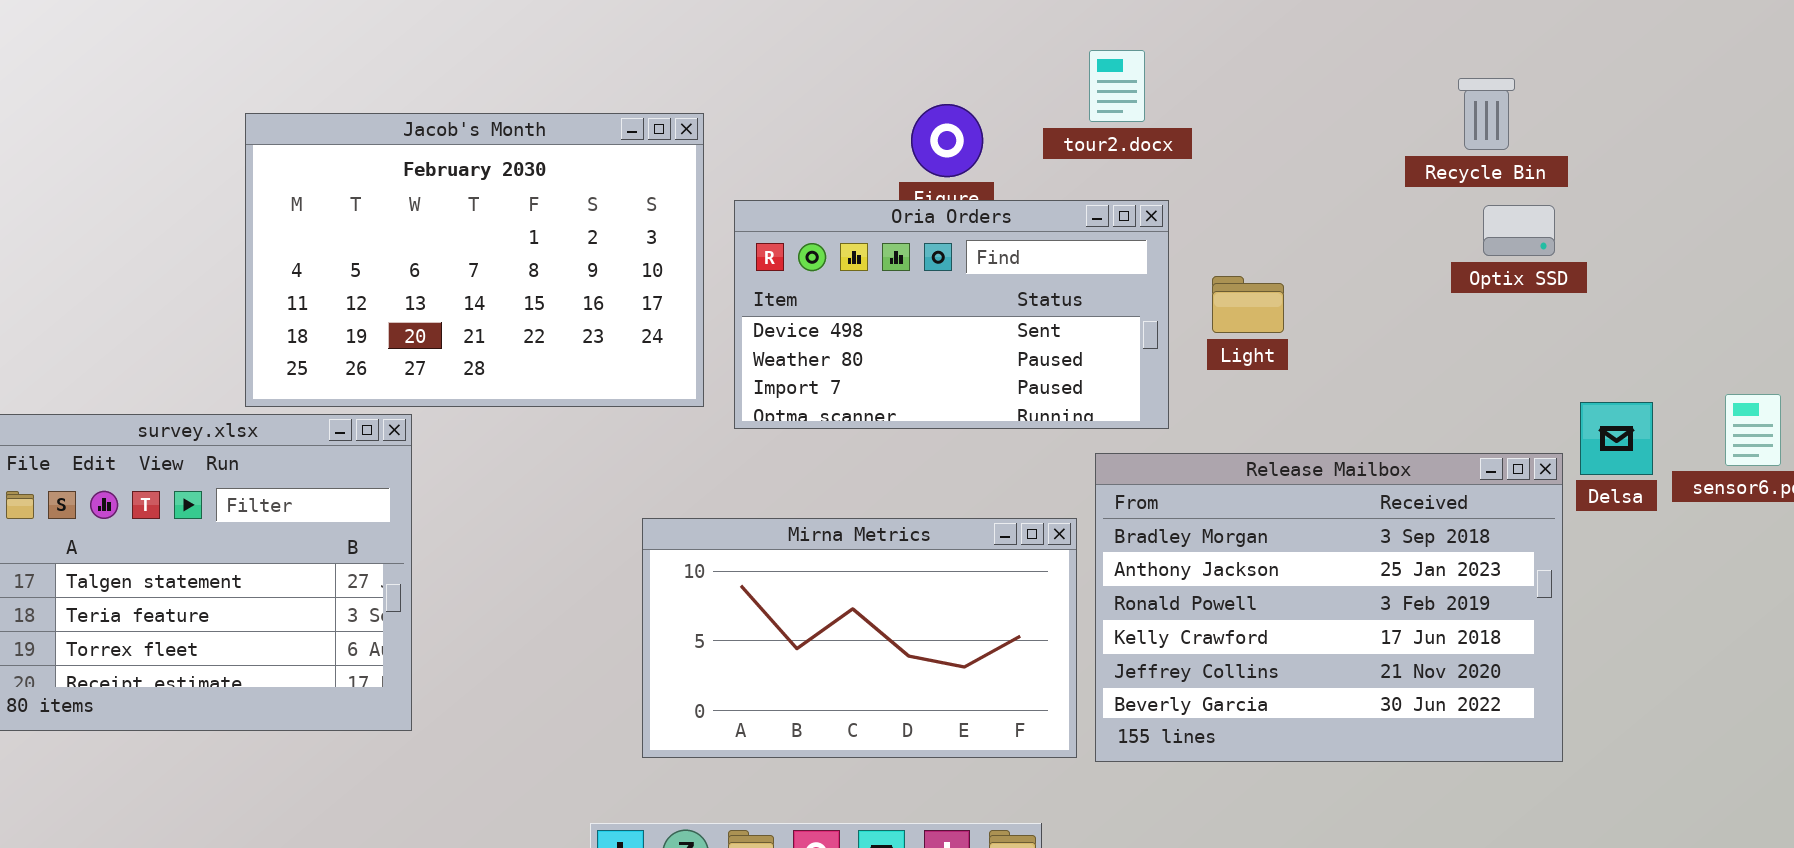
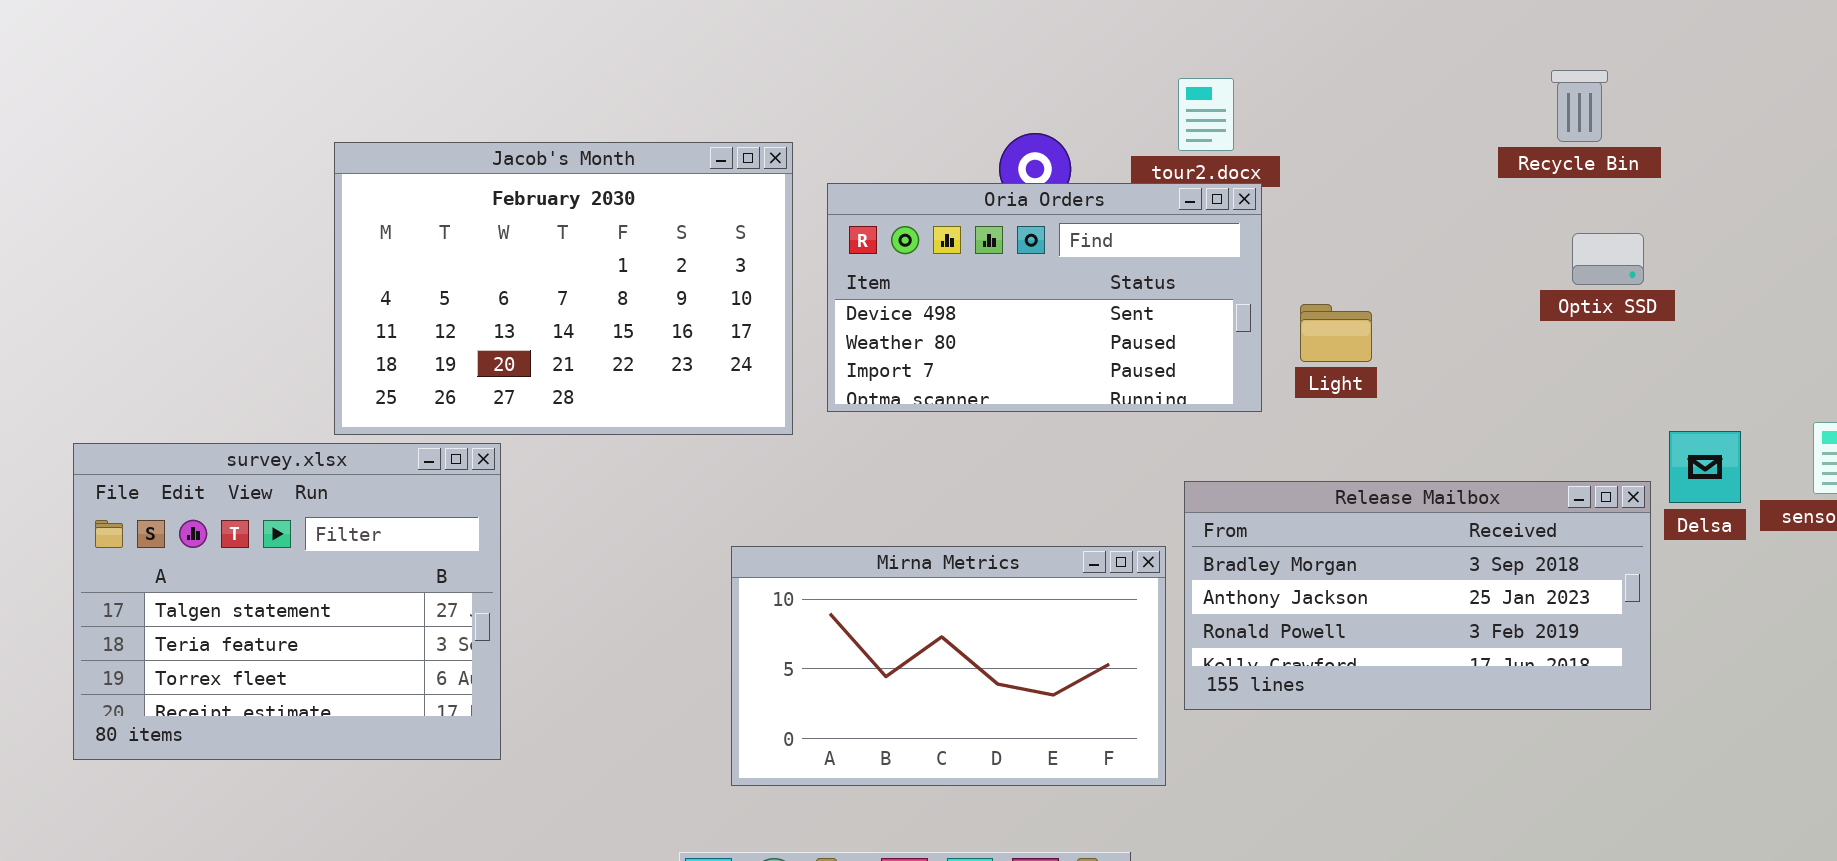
Recycle Bin: [1458,78,1515,150] -> [1551,70,1608,142], moved
Oria Orders: [734,200,1169,429] -> [827,183,1262,412], moved
Release Mailbox: [1095,453,1563,762] -> [1184,481,1651,710], resized

